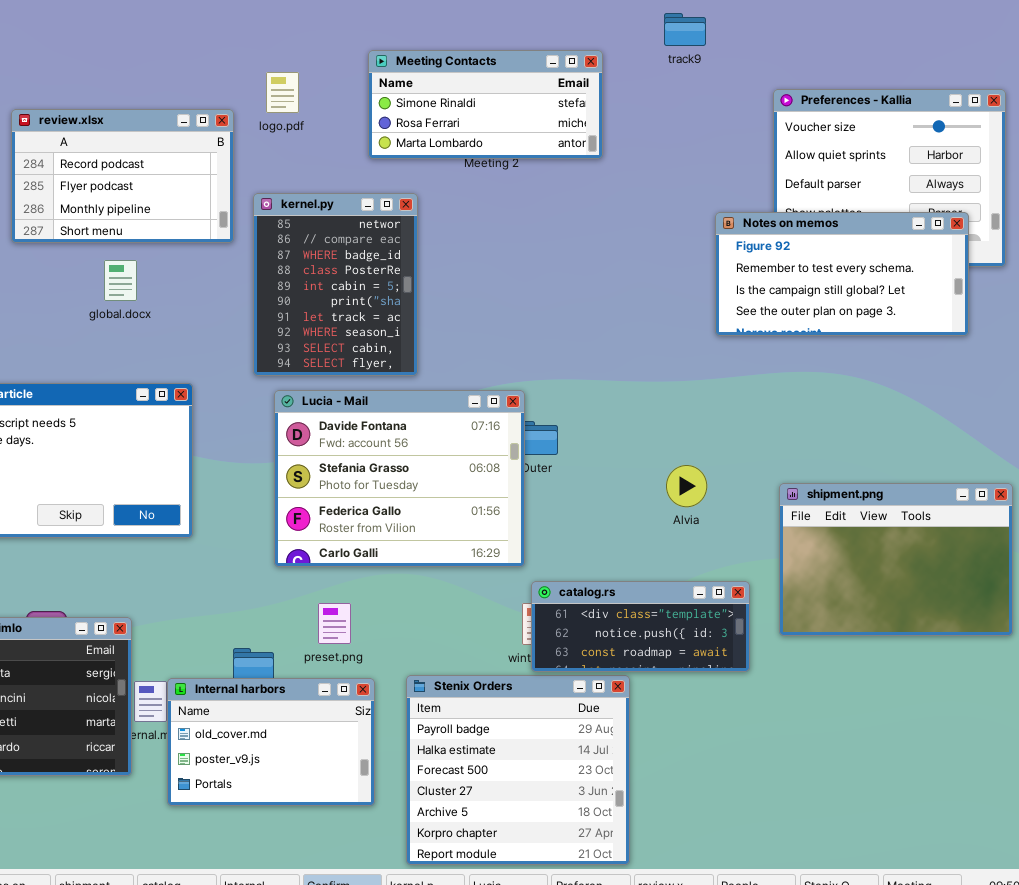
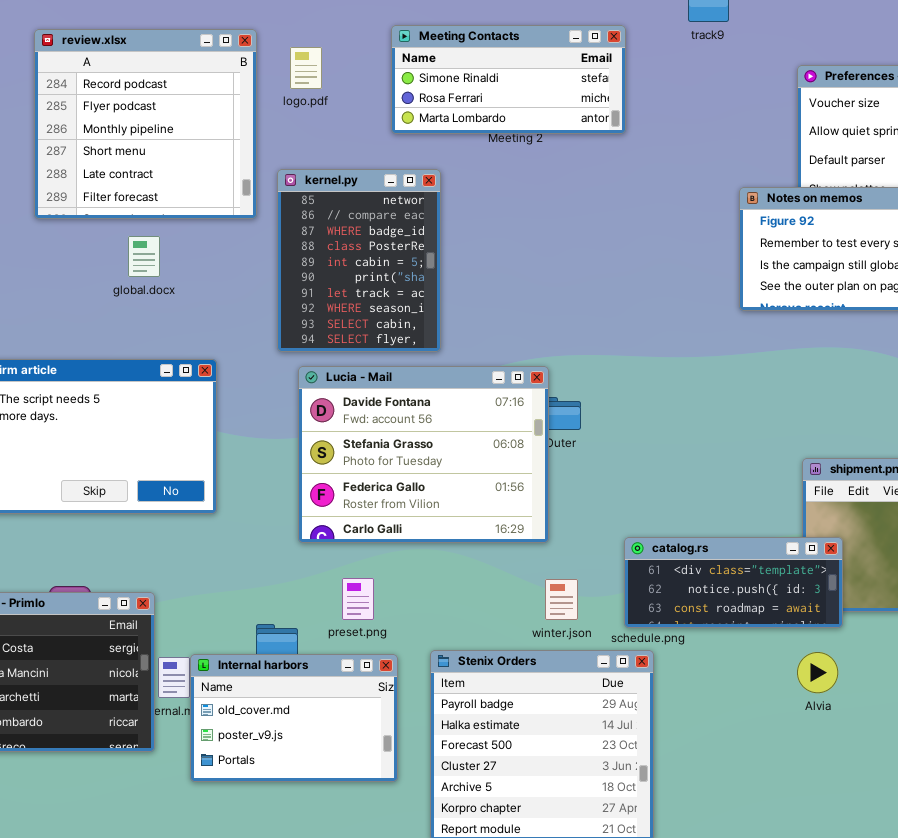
review.xlsx: [11,109,234,243] -> [34,29,257,219], resized
Alvia: [666,465,707,507] -> [797,652,838,693], moved
catalog.rs: [531,581,750,672] -> [624,537,843,628], moved

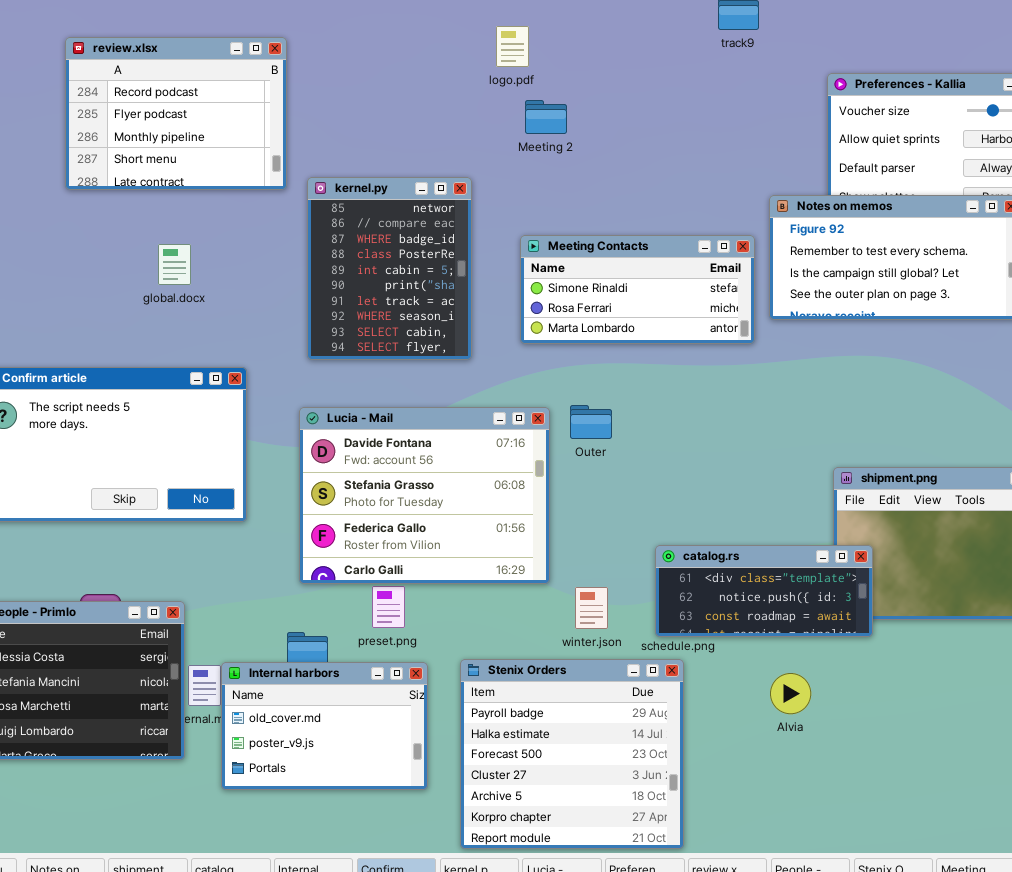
Meeting Contacts: [391,25,626,134] -> [520,235,755,344], moved
review.xlsx: [34,29,257,219] -> [65,37,287,190], resized
logo.pdf: [290,47,322,89] -> [496,26,529,67], moved
Lucia - Mail: [298,366,549,543] -> [299,407,550,584], moved
Alvia: [797,652,838,693] -> [770,673,811,714], moved

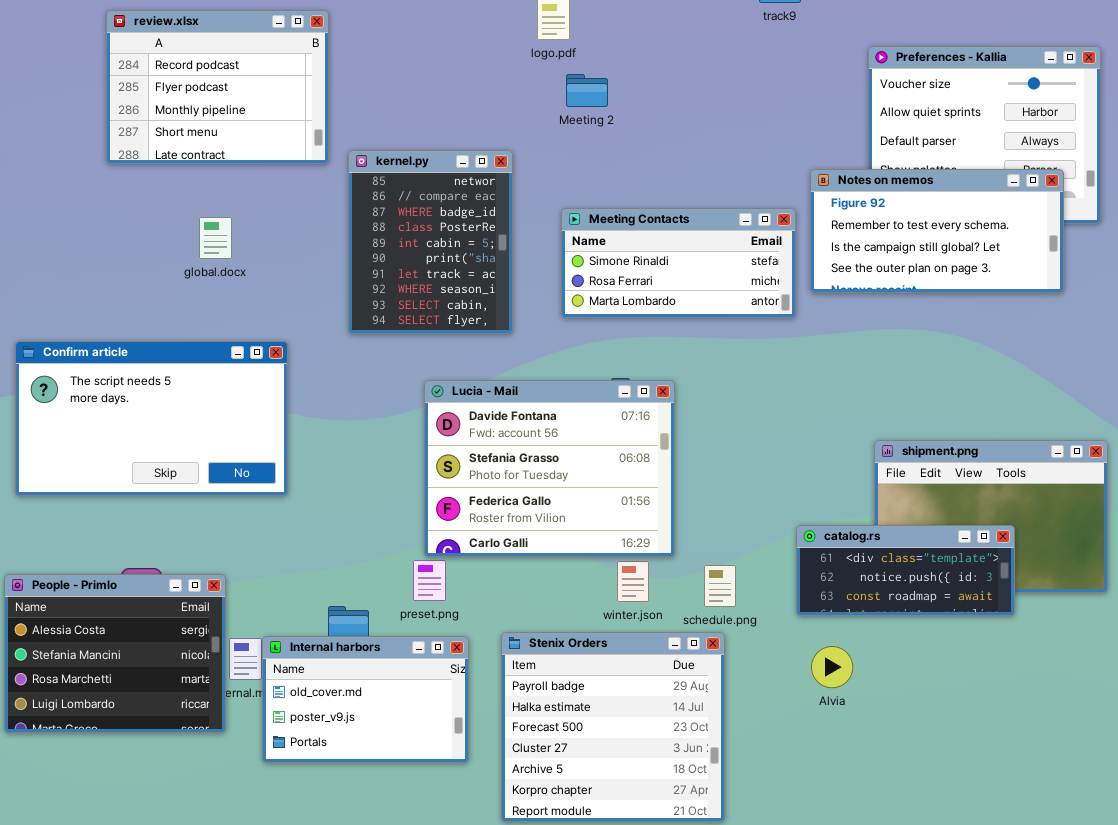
Lucia - Mail: [299,407,550,584] -> [424,380,675,557], moved
catalog.rs: [655,545,873,637] -> [796,525,1015,616], moved

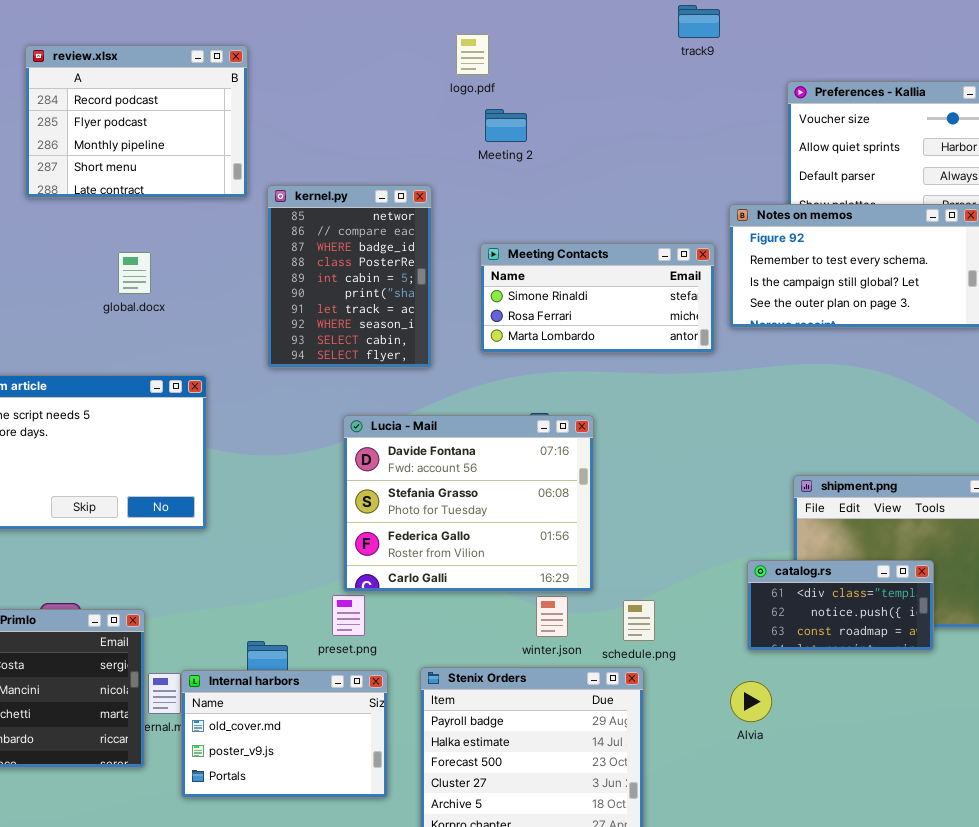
catalog.rs: [796,525,1015,616] -> [747,560,934,651], resized

